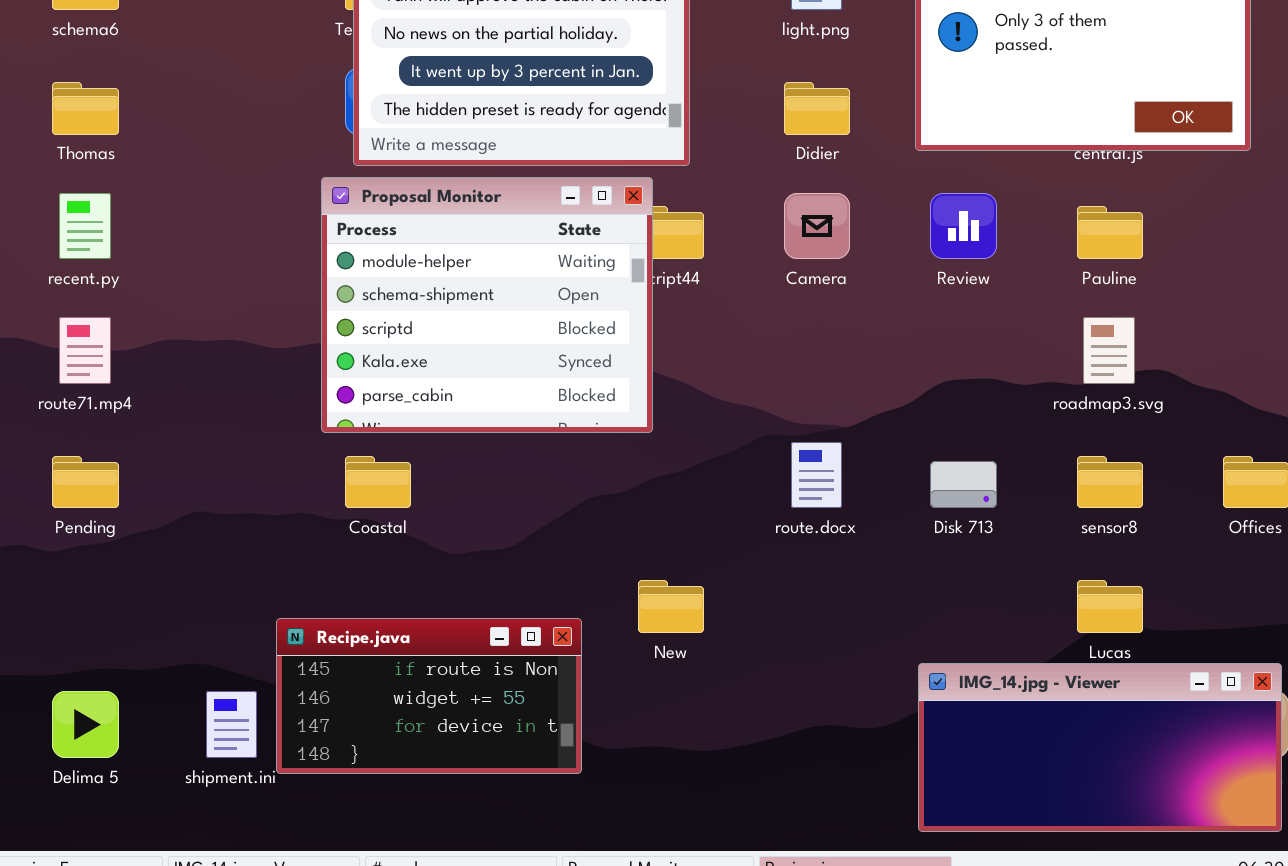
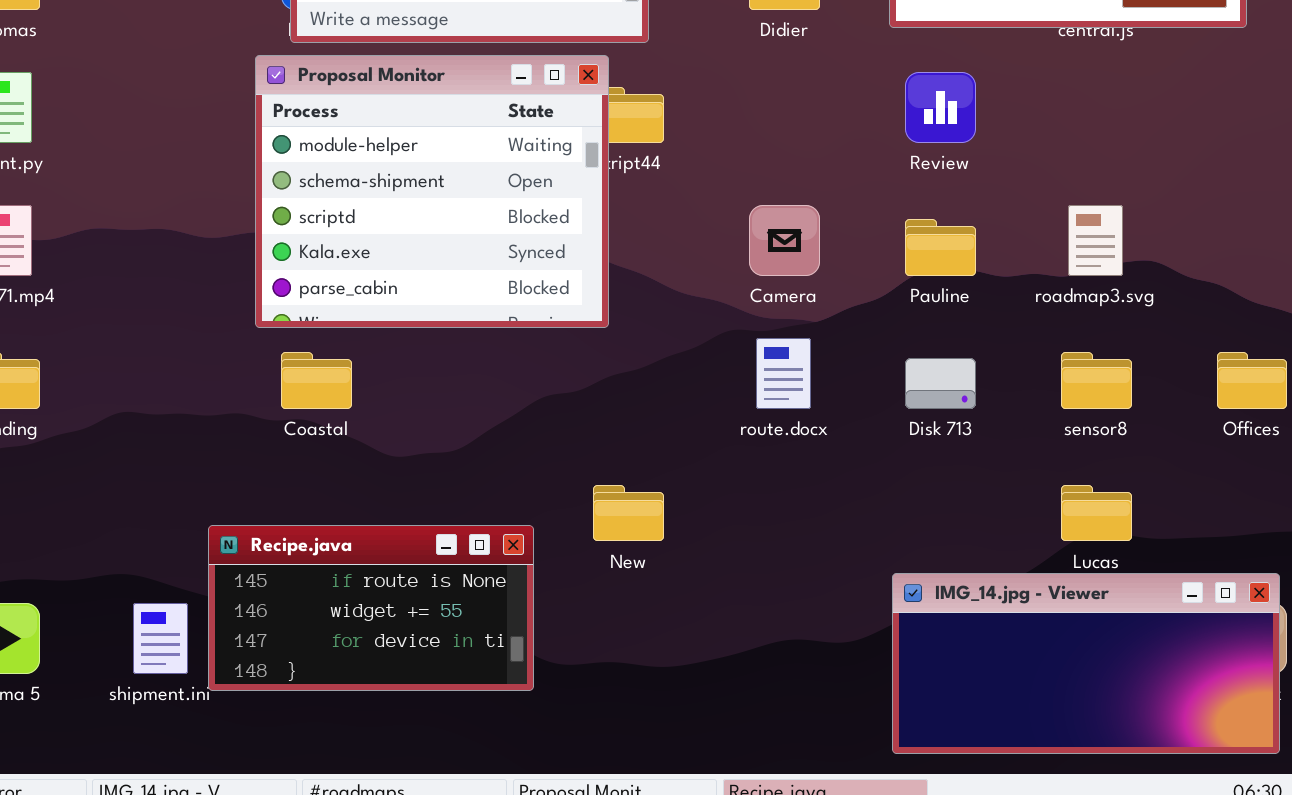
Camera: [784,193,850,259] -> [749,205,820,276], moved
Pauline: [1077,206,1143,259] -> [905,219,976,276], moved

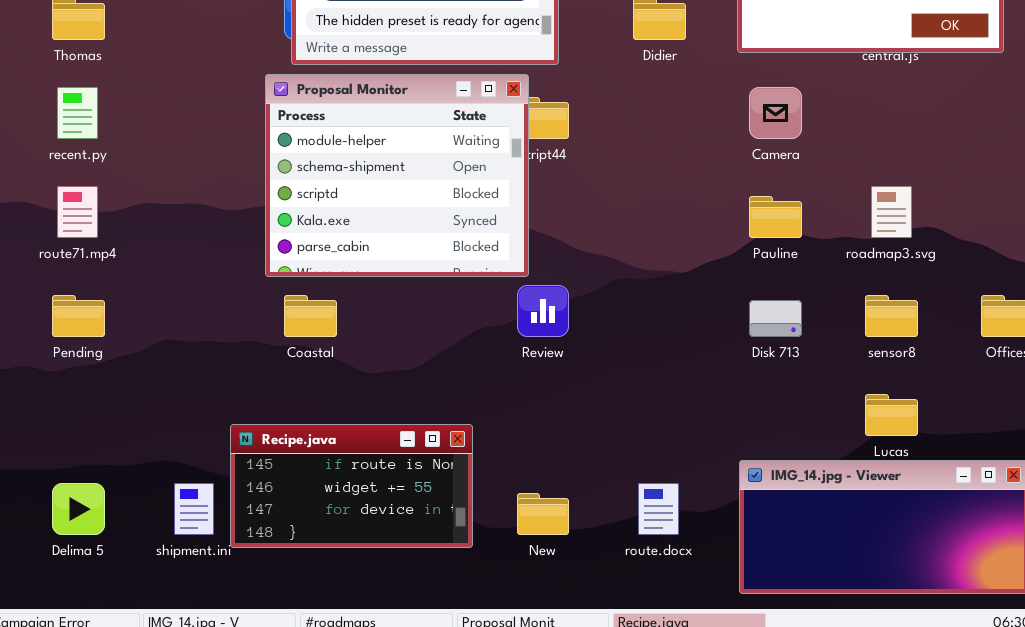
Review: [905,72,976,143] -> [517,285,569,337], moved
Camera: [749,205,820,276] -> [749,87,802,139], moved
route.docx: [756,338,811,409] -> [638,483,679,535], moved
New: [593,485,664,541] -> [517,493,569,535], moved

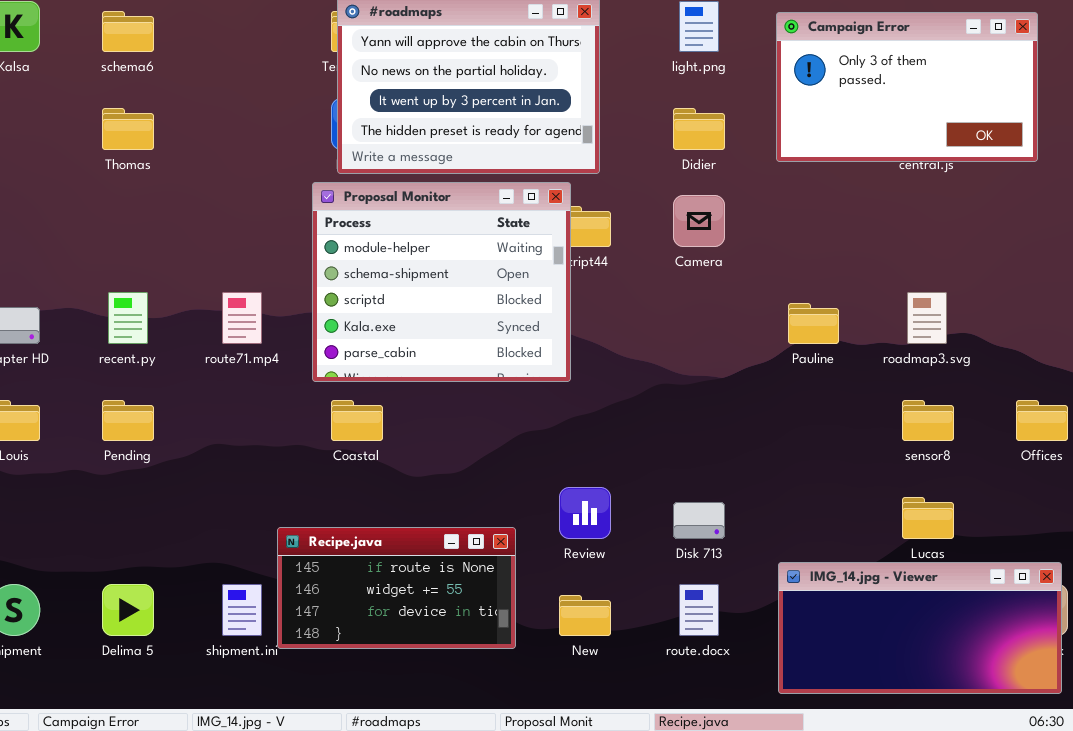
recent.py: [57,87,98,139] -> [108,292,148,344], moved
Camera: [749,87,802,139] -> [673,195,725,247], moved
route71.mp4: [57,186,98,238] -> [222,292,262,344], moved
Review: [517,285,569,337] -> [559,487,611,539], moved
Disk 713: [749,300,802,337] -> [673,502,725,539], moved

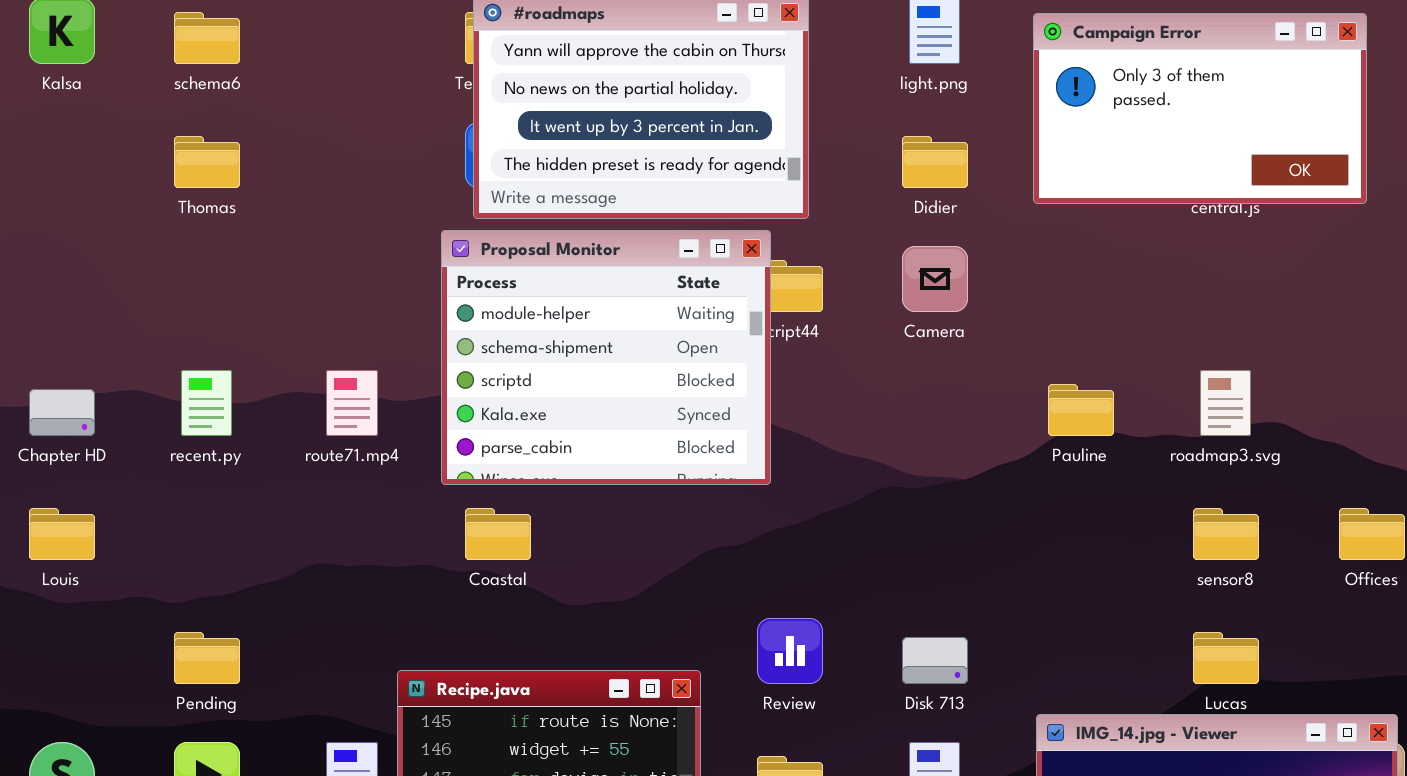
Pending: [102,400,154,441] -> [174,632,240,684], moved

